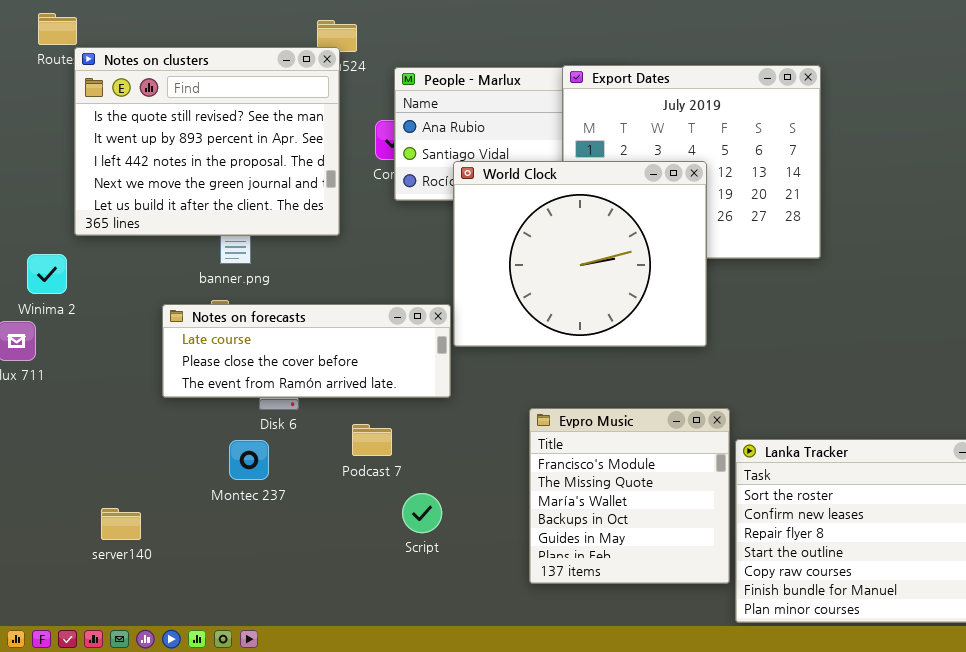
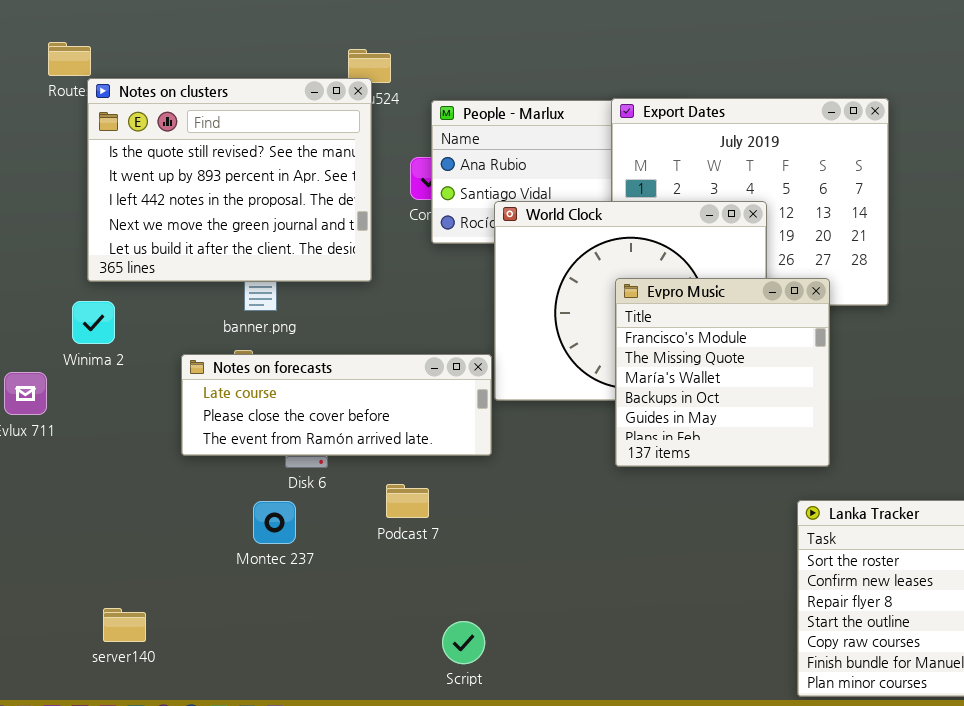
Winima 2: [27,254,67,294] -> [72,301,115,344], moved
Evpro Music: [529,408,730,584] -> [615,278,830,467], moved
Script: [402,493,442,533] -> [442,621,485,664], moved
server140: [101,508,141,540] -> [103,608,146,642], moved

